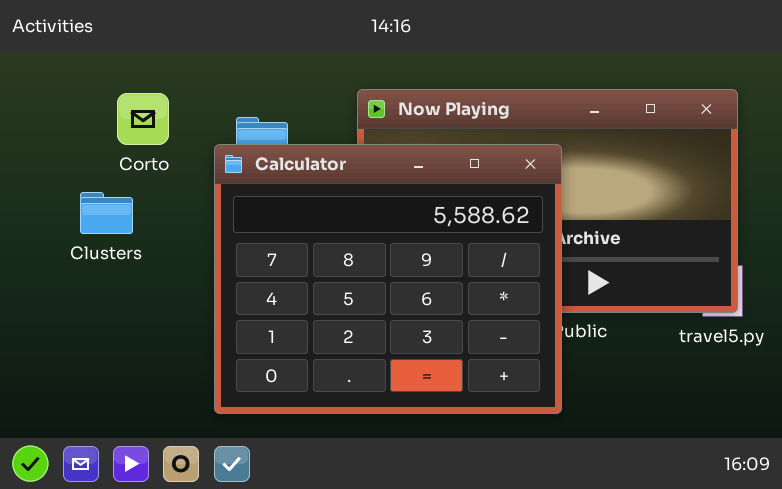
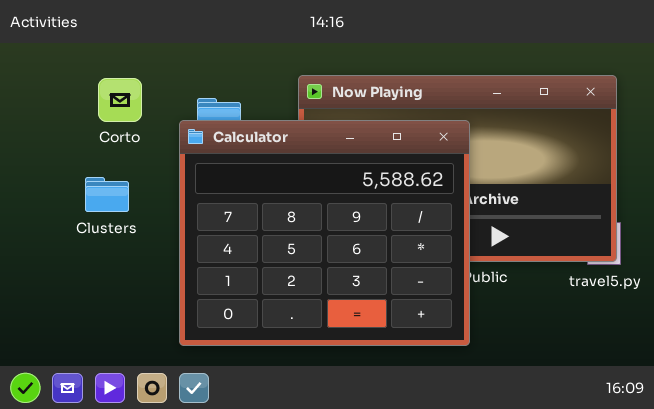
Clusters: [80,192,133,234] -> [85,177,129,212], moved

